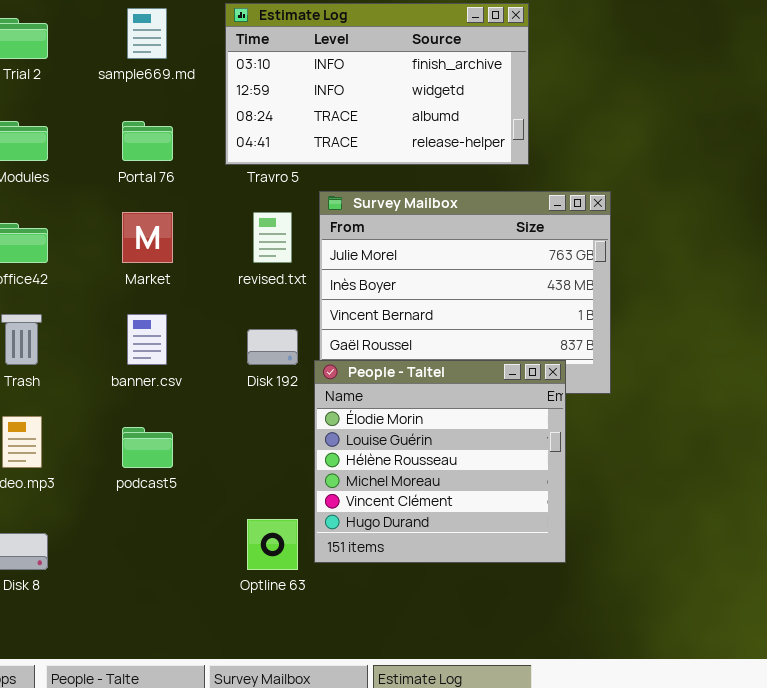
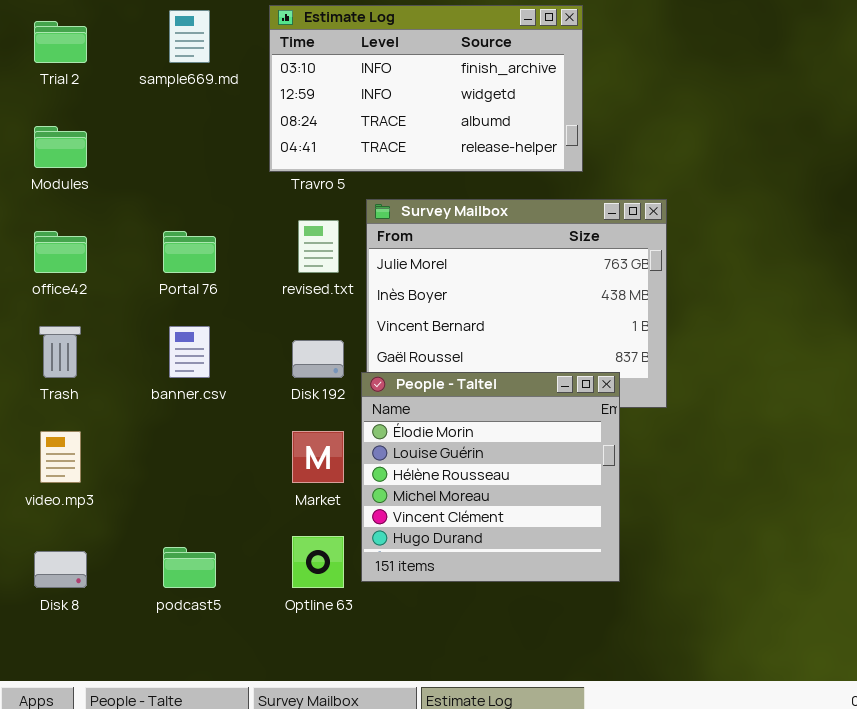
Portal 76: [122,121,173,161] -> [163,231,216,273], moved
Market: [122,212,173,263] -> [292,431,344,483], moved
podcast5: [122,427,173,468] -> [163,547,216,588], moved

